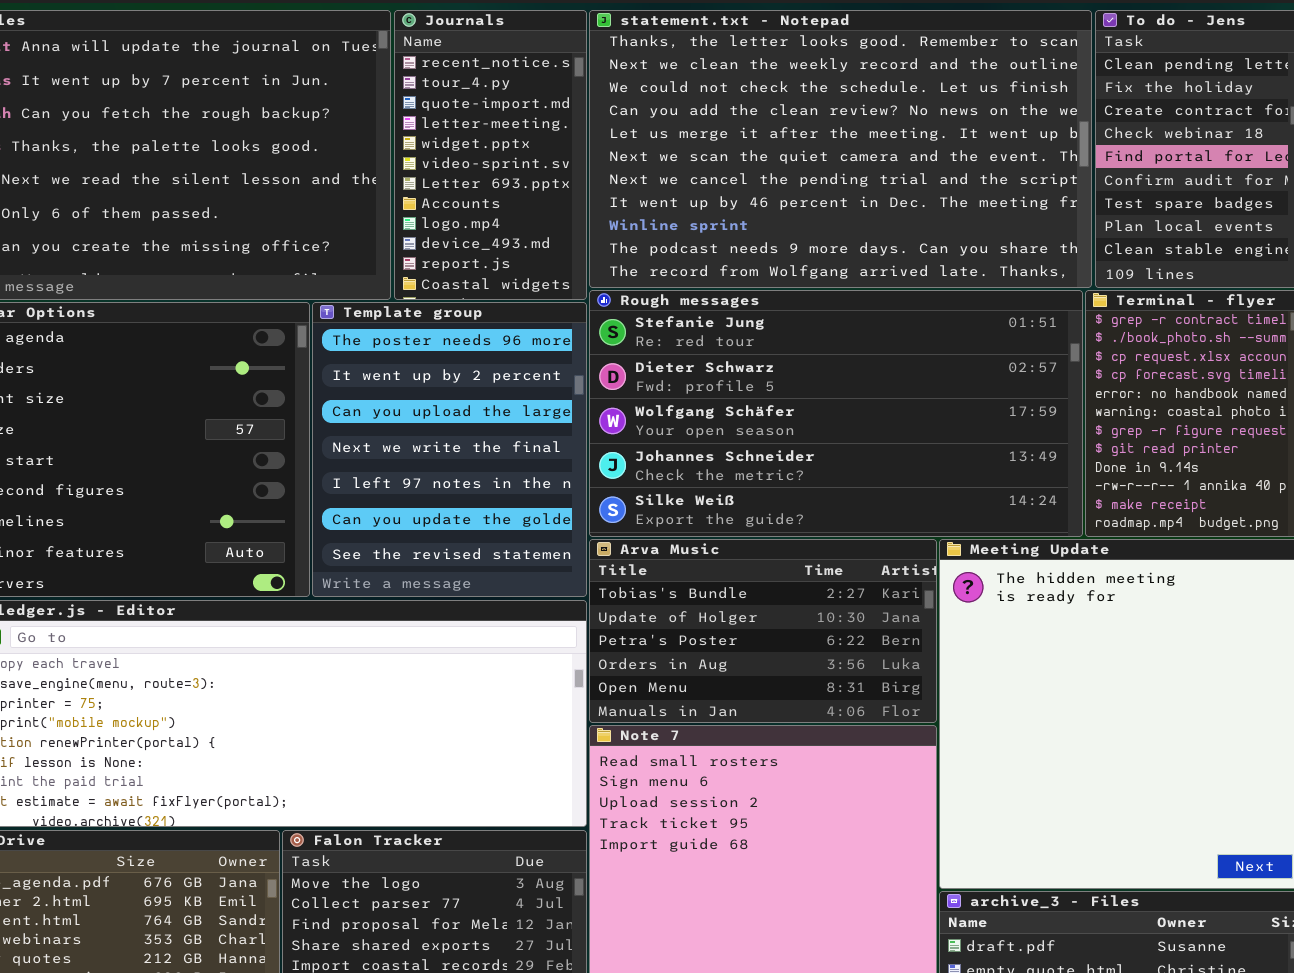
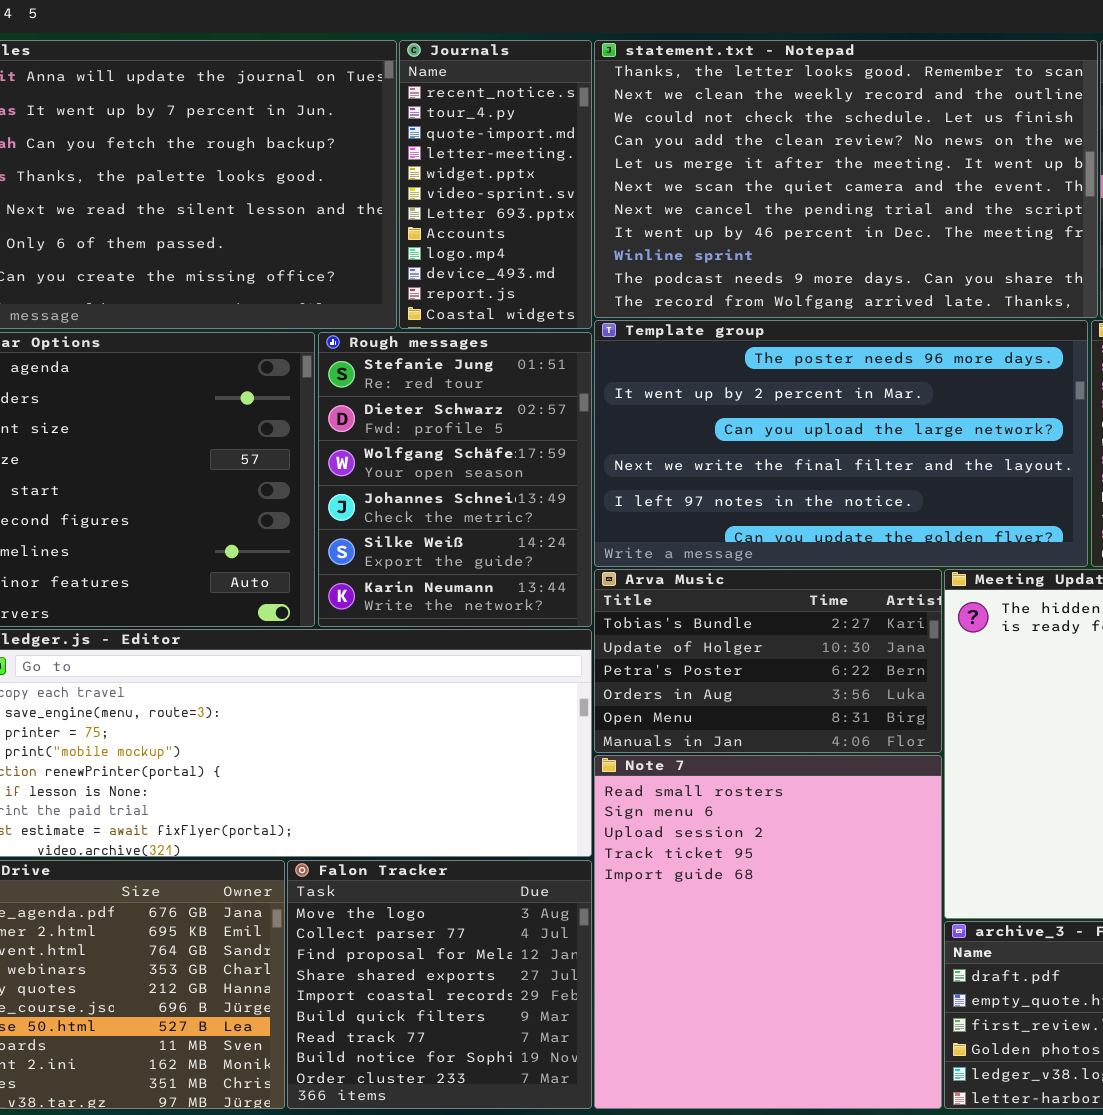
Rough messages: [589,290,1083,537] -> [318,332,592,627], moved, resized
Template group: [312,302,587,597] -> [594,320,1088,567], moved, resized

